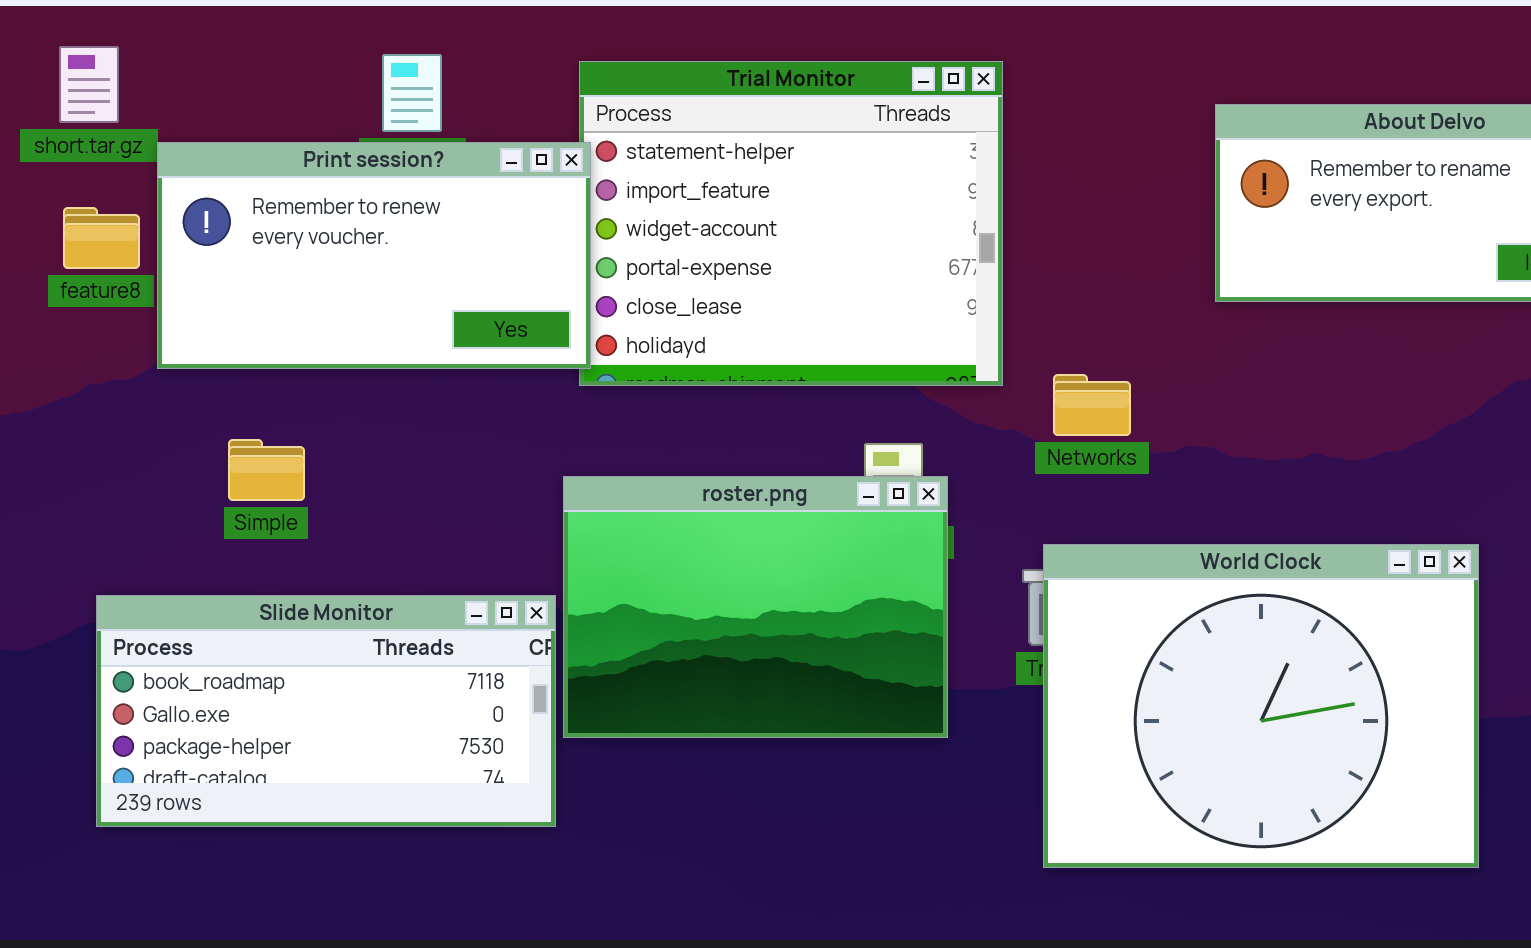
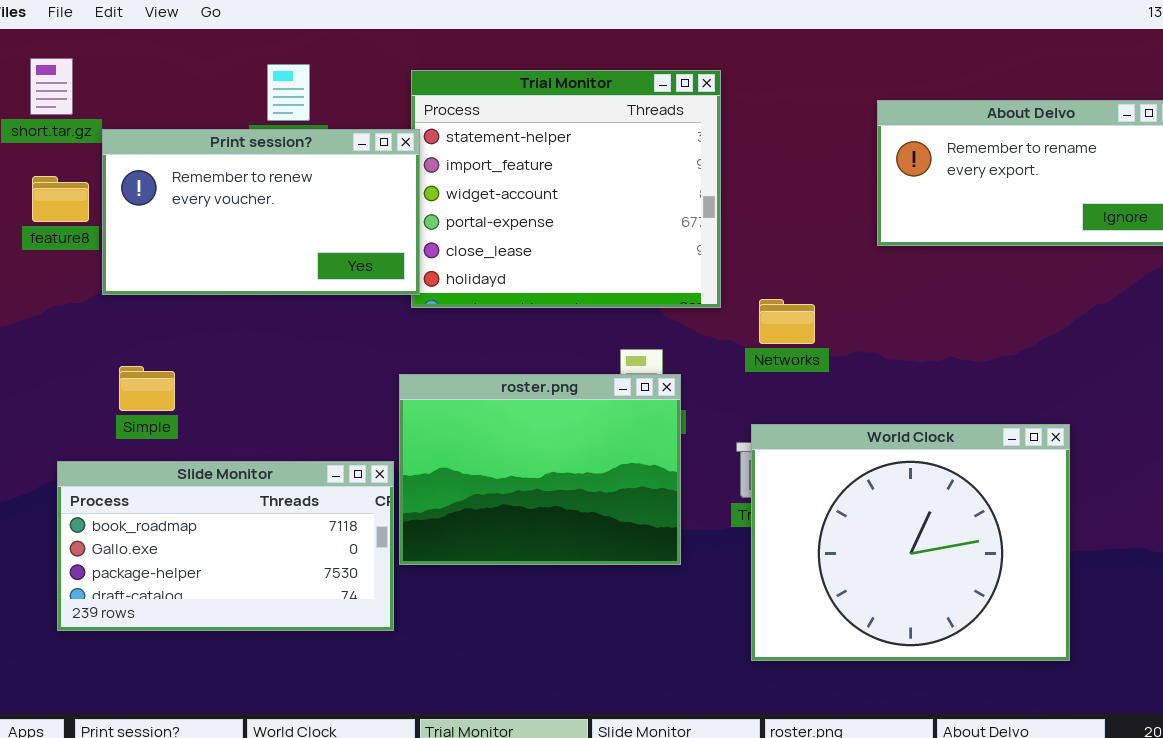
Simple: [228,439,305,501] -> [119,366,175,411], moved

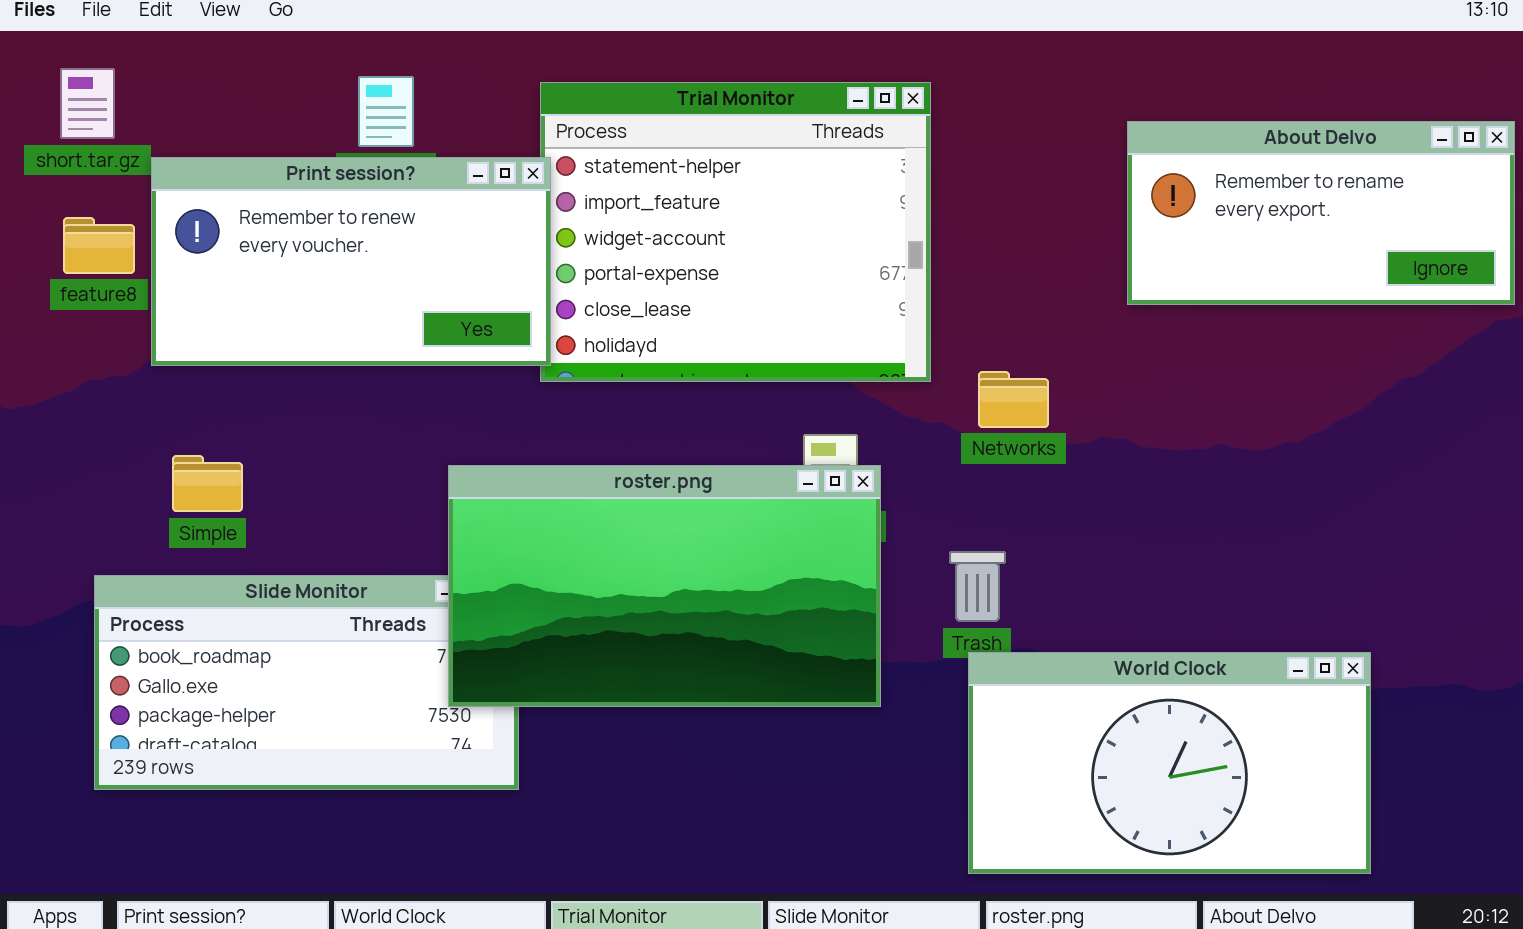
roster.png: [399,374,681,565] -> [448,465,881,707], resized
World Clock: [751,424,1070,661] -> [968,652,1371,874], moved, resized

